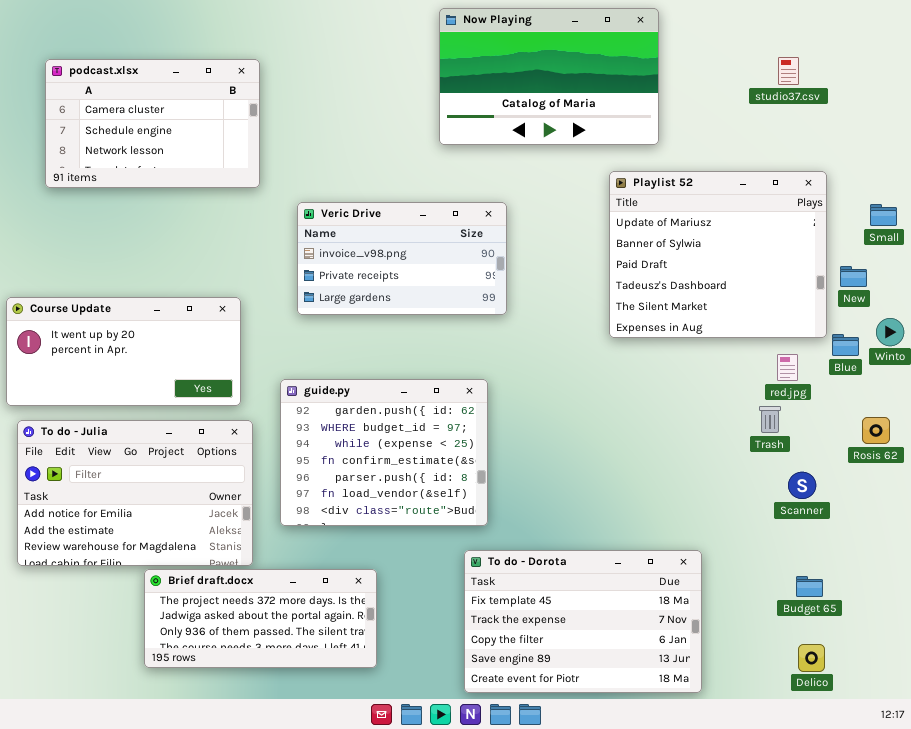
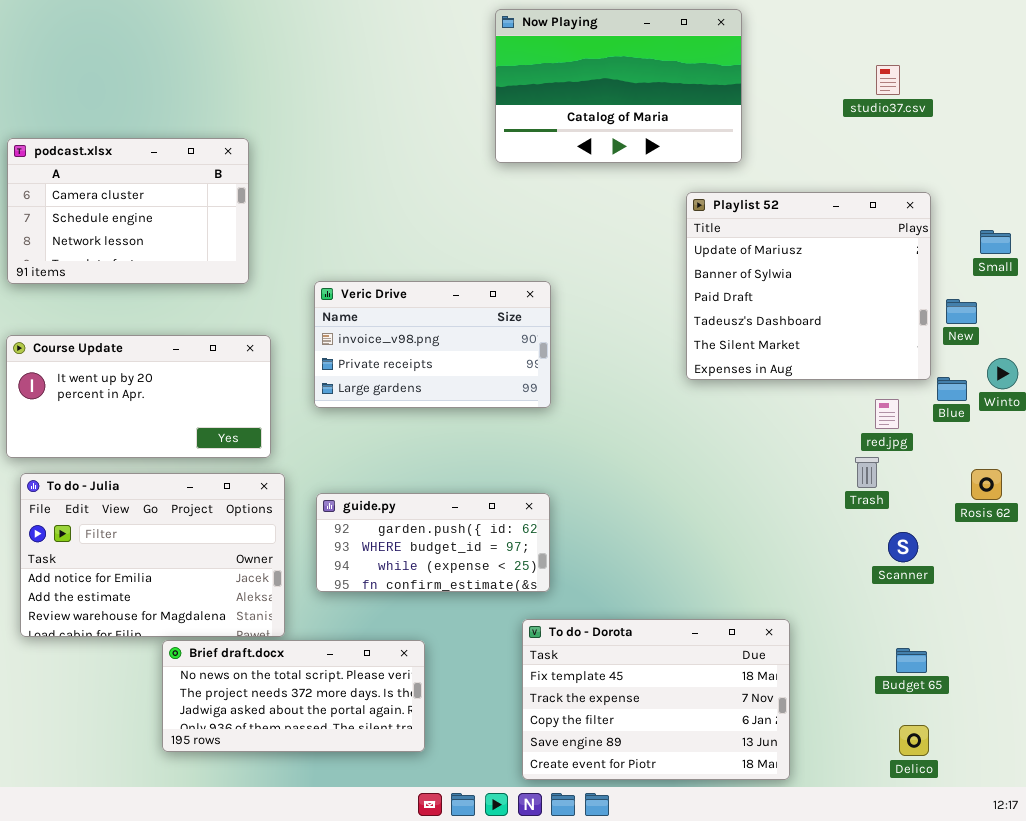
podcast.xlsx: [45,59,260,188] -> [7,138,249,284], moved
Veric Drive: [297,202,507,315] -> [314,281,551,408], moved
guide.py: [280,379,488,526] -> [316,493,550,592], resized
Brief draft.docx: [144,569,377,668] -> [162,640,425,752], scrolled up 1 row

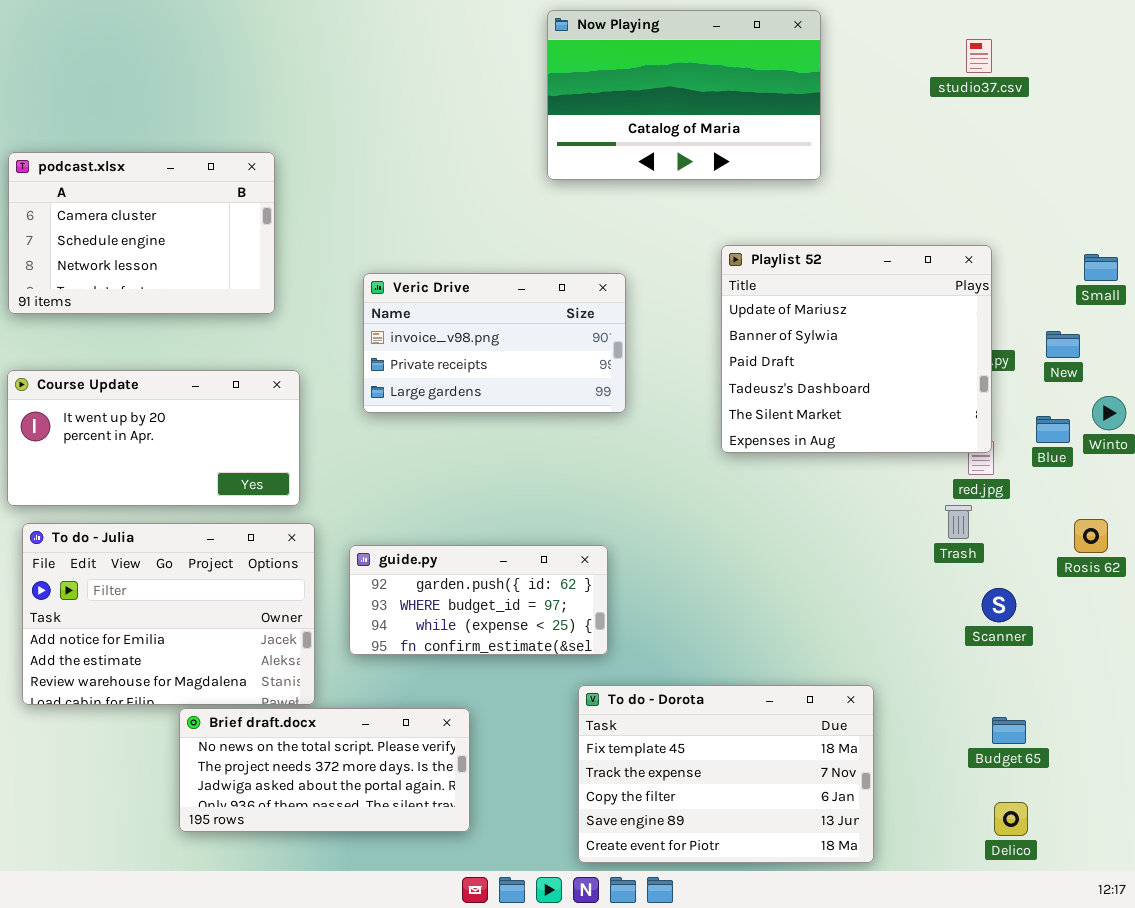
studio37.csv: [876,65,900,95] -> [966,39,992,73], moved
Playlist 52: [686,192,931,380] -> [721,245,992,453], moved
Veric Drive: [314,281,551,408] -> [363,273,626,413], moved

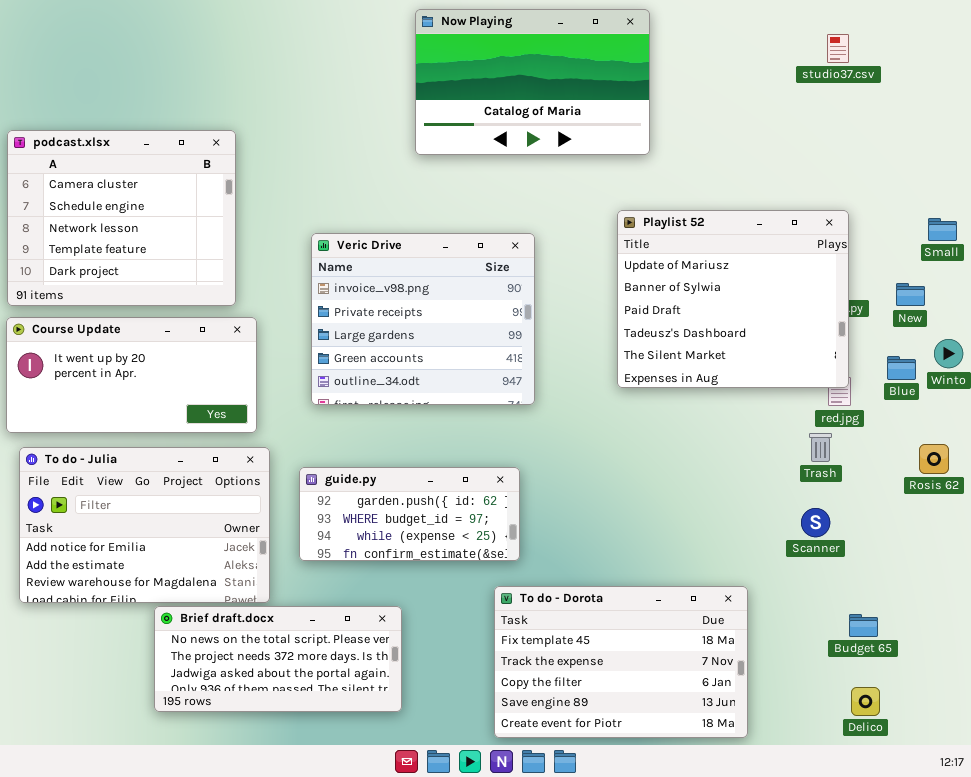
Now Playing: [547,10,821,180] -> [415,9,650,155], moved
podcast.xlsx: [8,152,275,314] -> [7,130,236,306], resized
Veric Drive: [363,273,626,413] -> [311,233,535,405], resized
Scanner: [982,588,1016,622] -> [801,508,830,537], moved

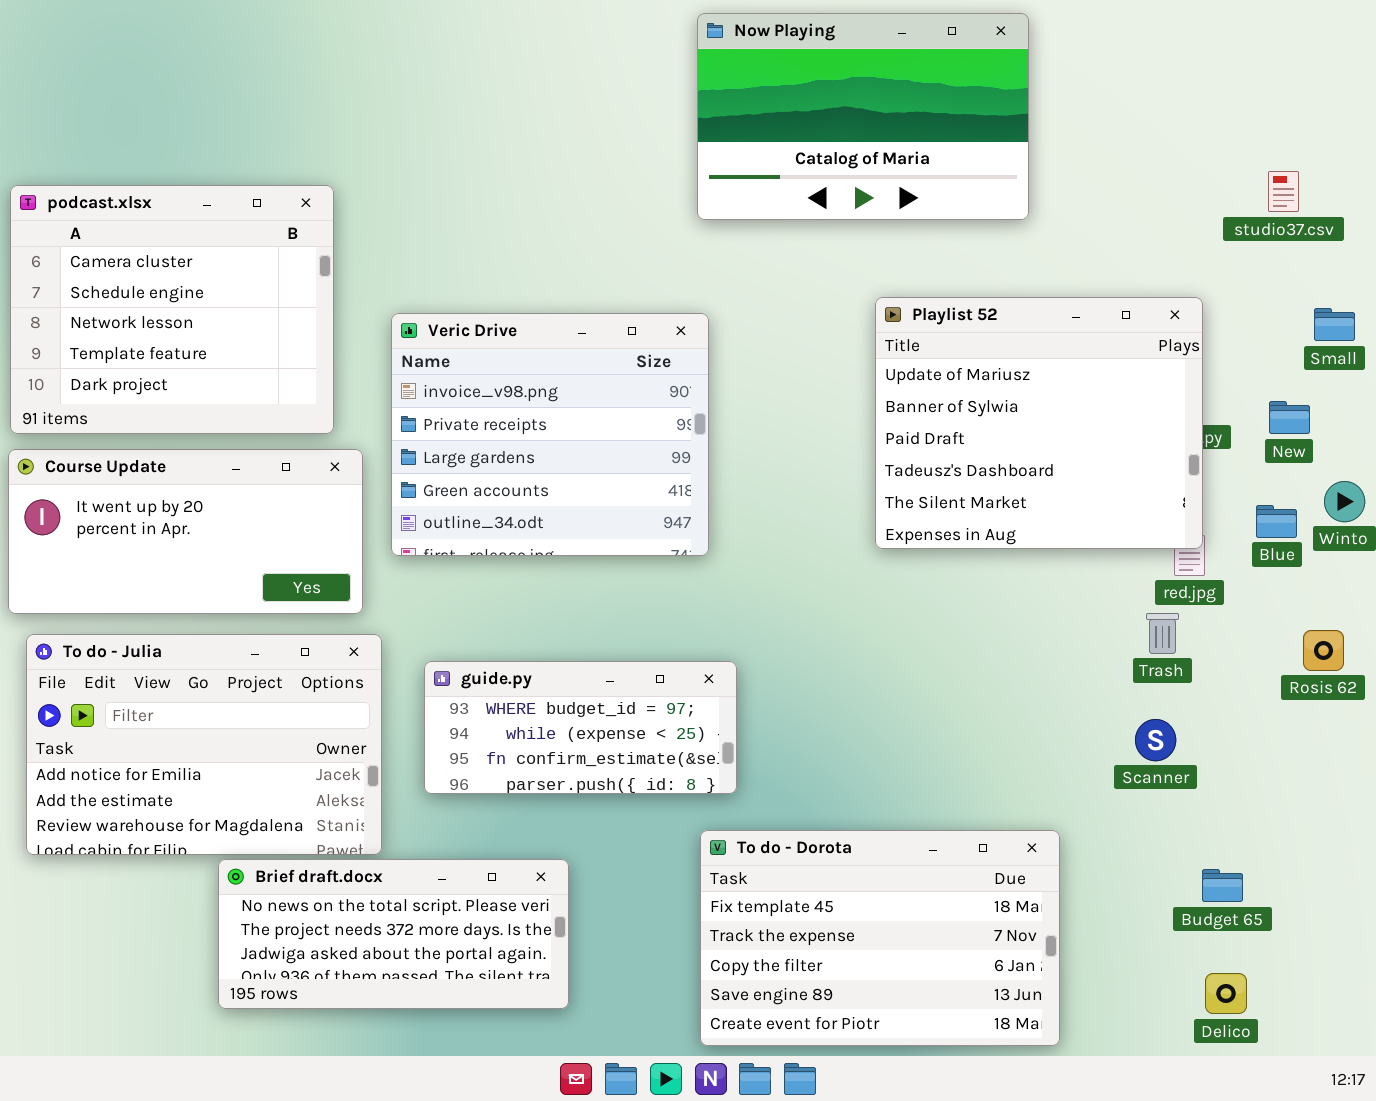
Now Playing: [415,9,650,155] -> [697,13,1029,220], moved
studio37.csv: [827,34,849,63] -> [1268,171,1299,212], moved
Veric Drive: [311,233,535,405] -> [391,313,709,556], moved
guide.py: [299,467,520,561] -> [424,661,737,794], scrolled down 1 row

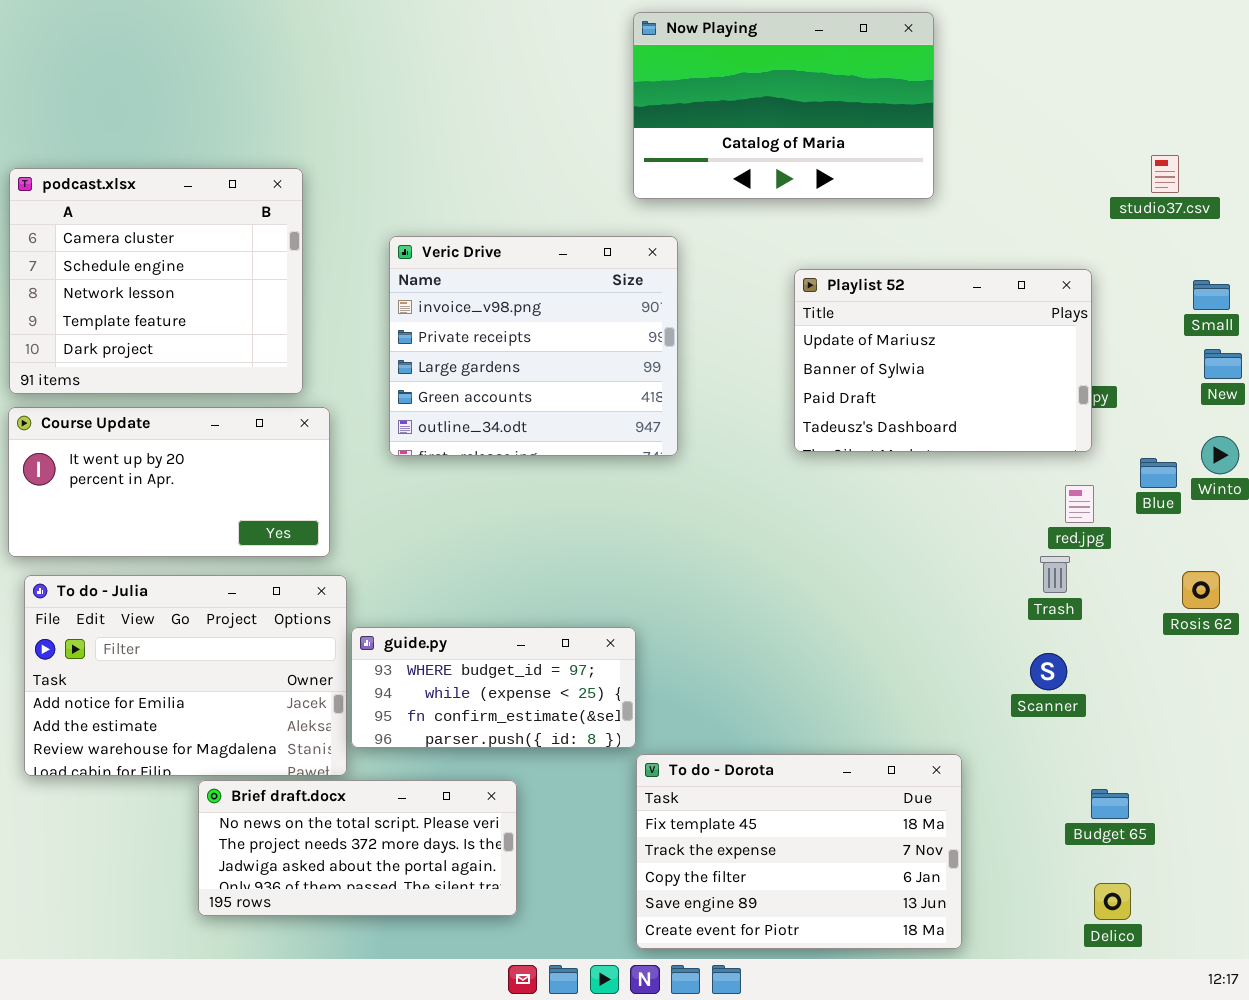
Playlist 52: [875,297,1203,549] -> [794,269,1092,452], resized
Veric Drive: [391,313,709,556] -> [389,236,678,456], moved
New: [1269,401,1310,434] -> [1204,349,1242,379], moved
guide.py: [424,661,737,794] -> [351,627,636,748], moved

